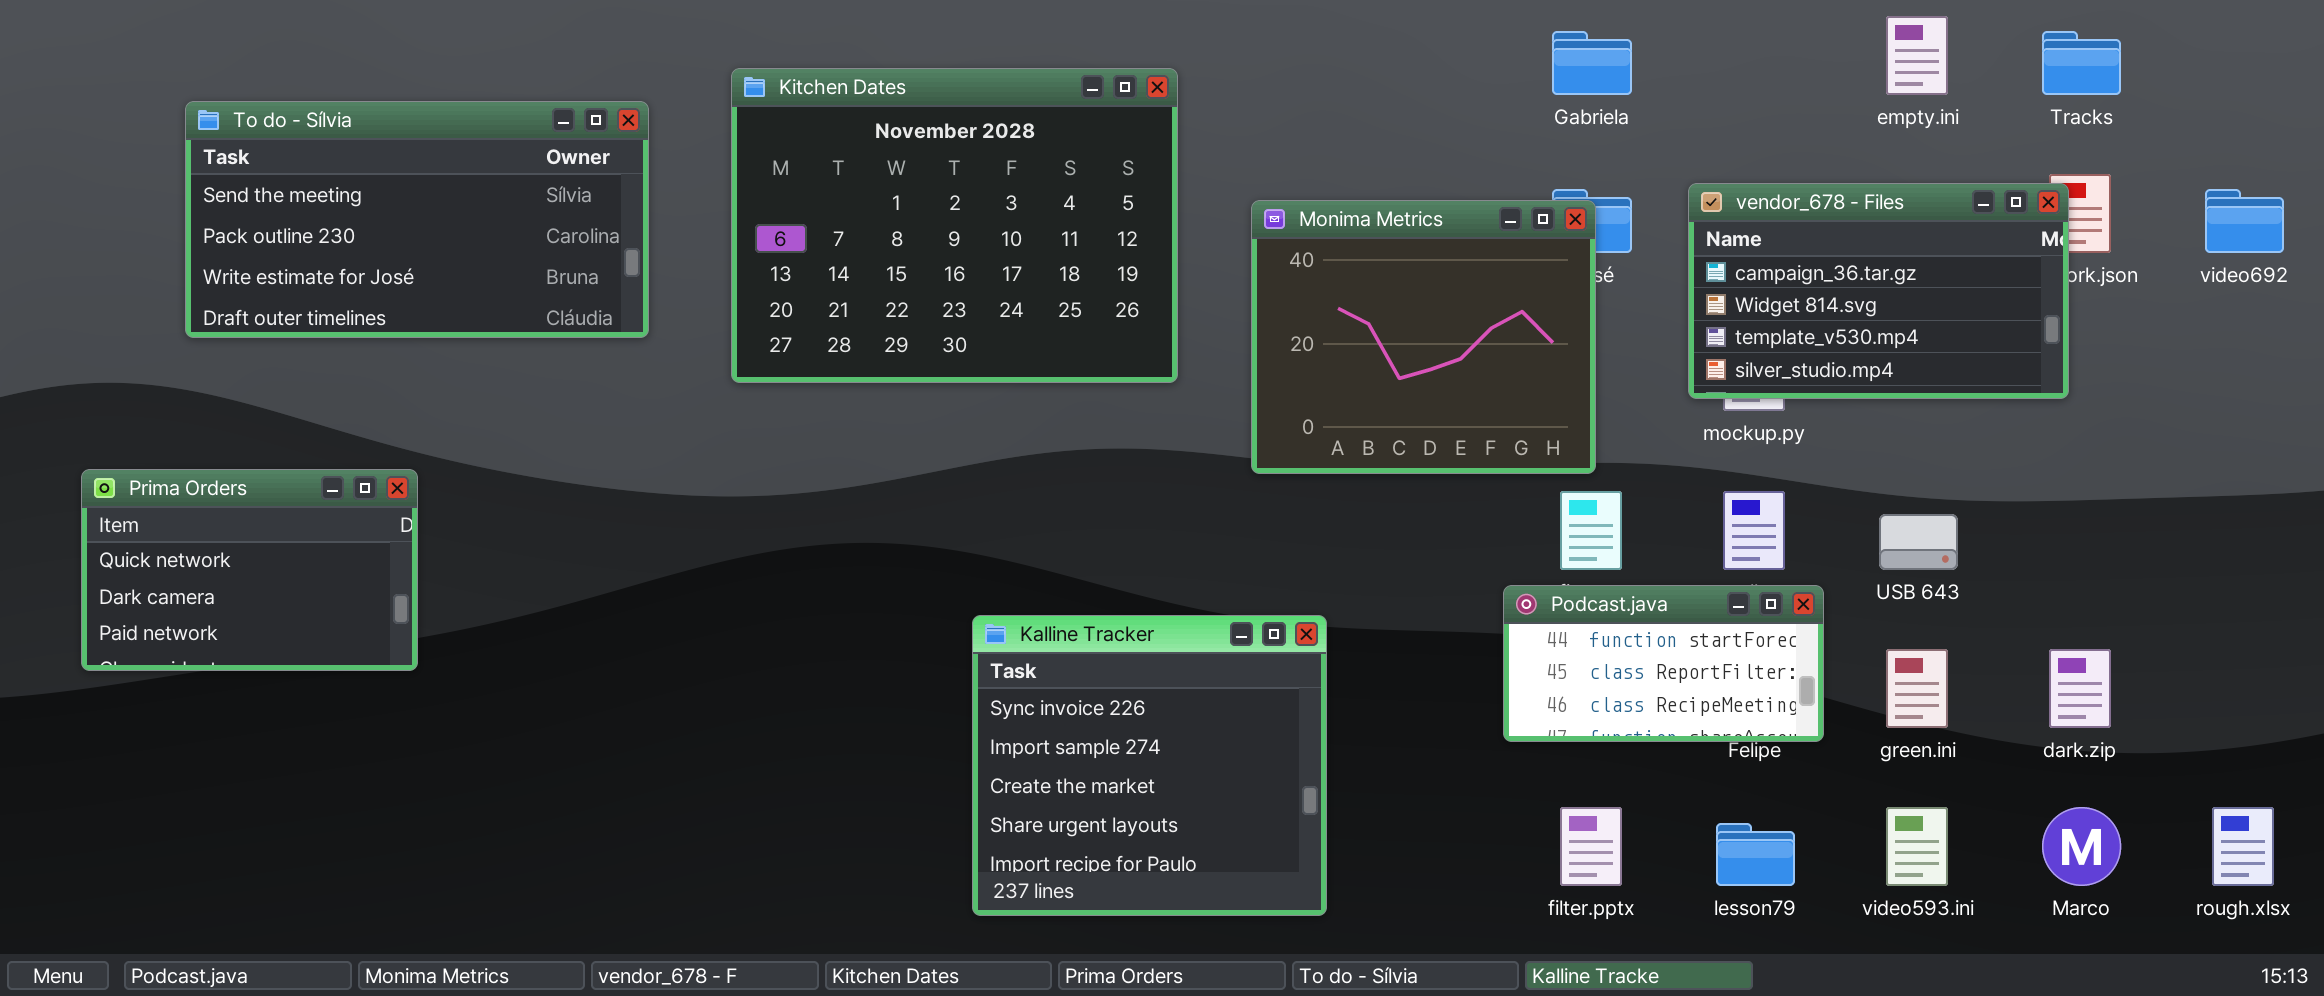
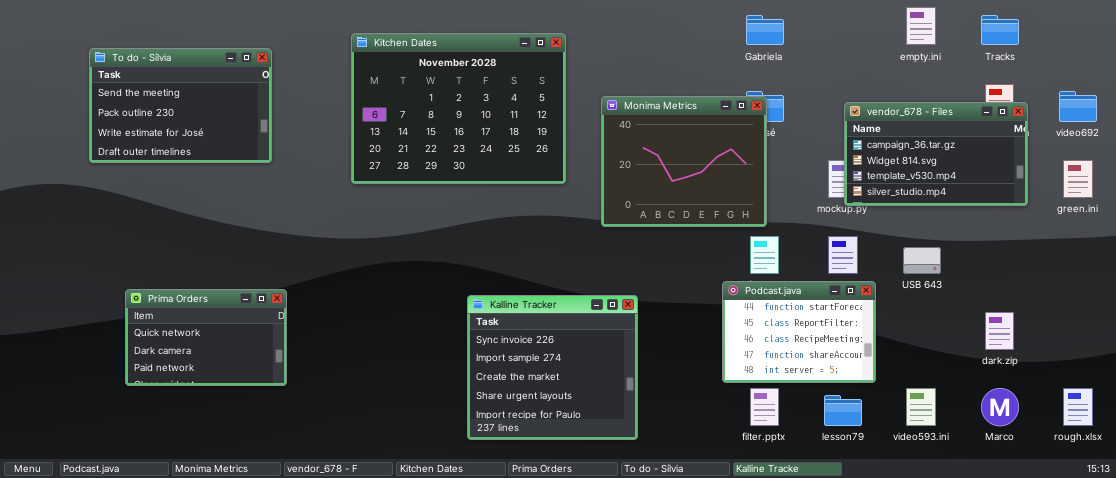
To do - Sílvia: [185,101,649,338] -> [89,48,272,163], resized
vendor_678 - Files: [1688,183,2069,399] -> [844,102,1028,206], moved
Prima Orders: [81,469,418,671] -> [125,289,287,386], moved
Podcast.java: [1503,585,1824,742] -> [722,281,876,383], resized
green.ini: [1886,649,1948,728] -> [1063,160,1093,198], moved

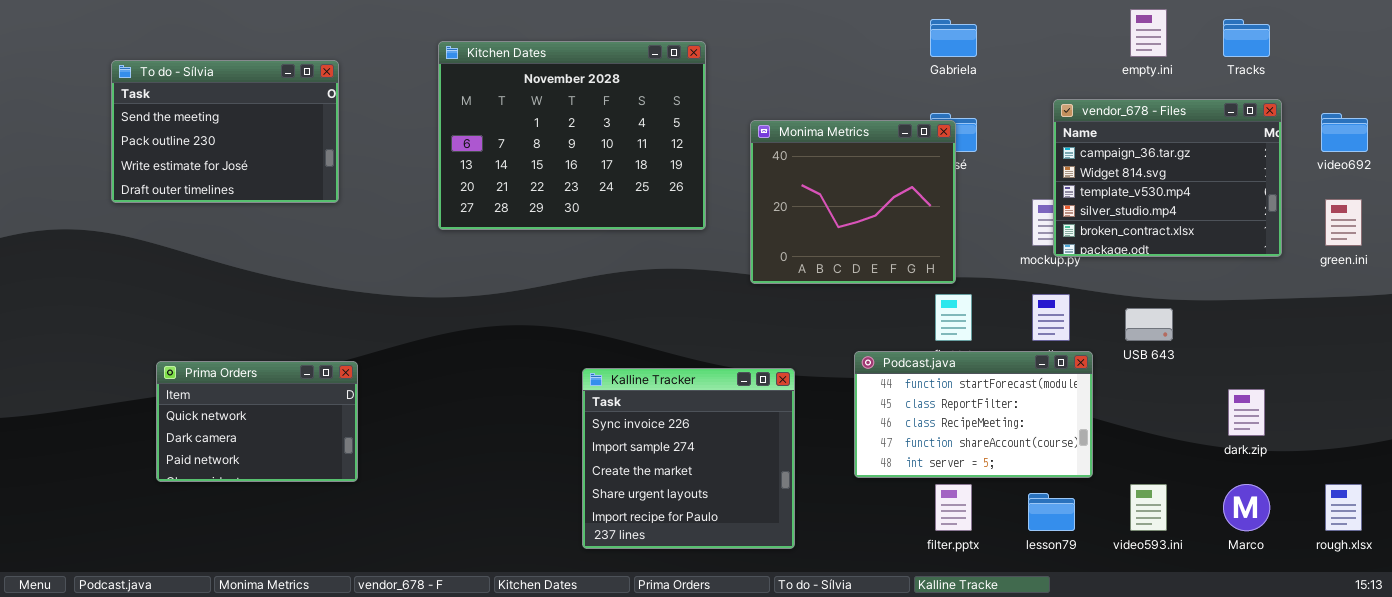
vendor_678 - Files: [844,102,1028,206] -> [1053,99,1282,257], resized
Podcast.java: [722,281,876,383] -> [854,351,1093,478], resized

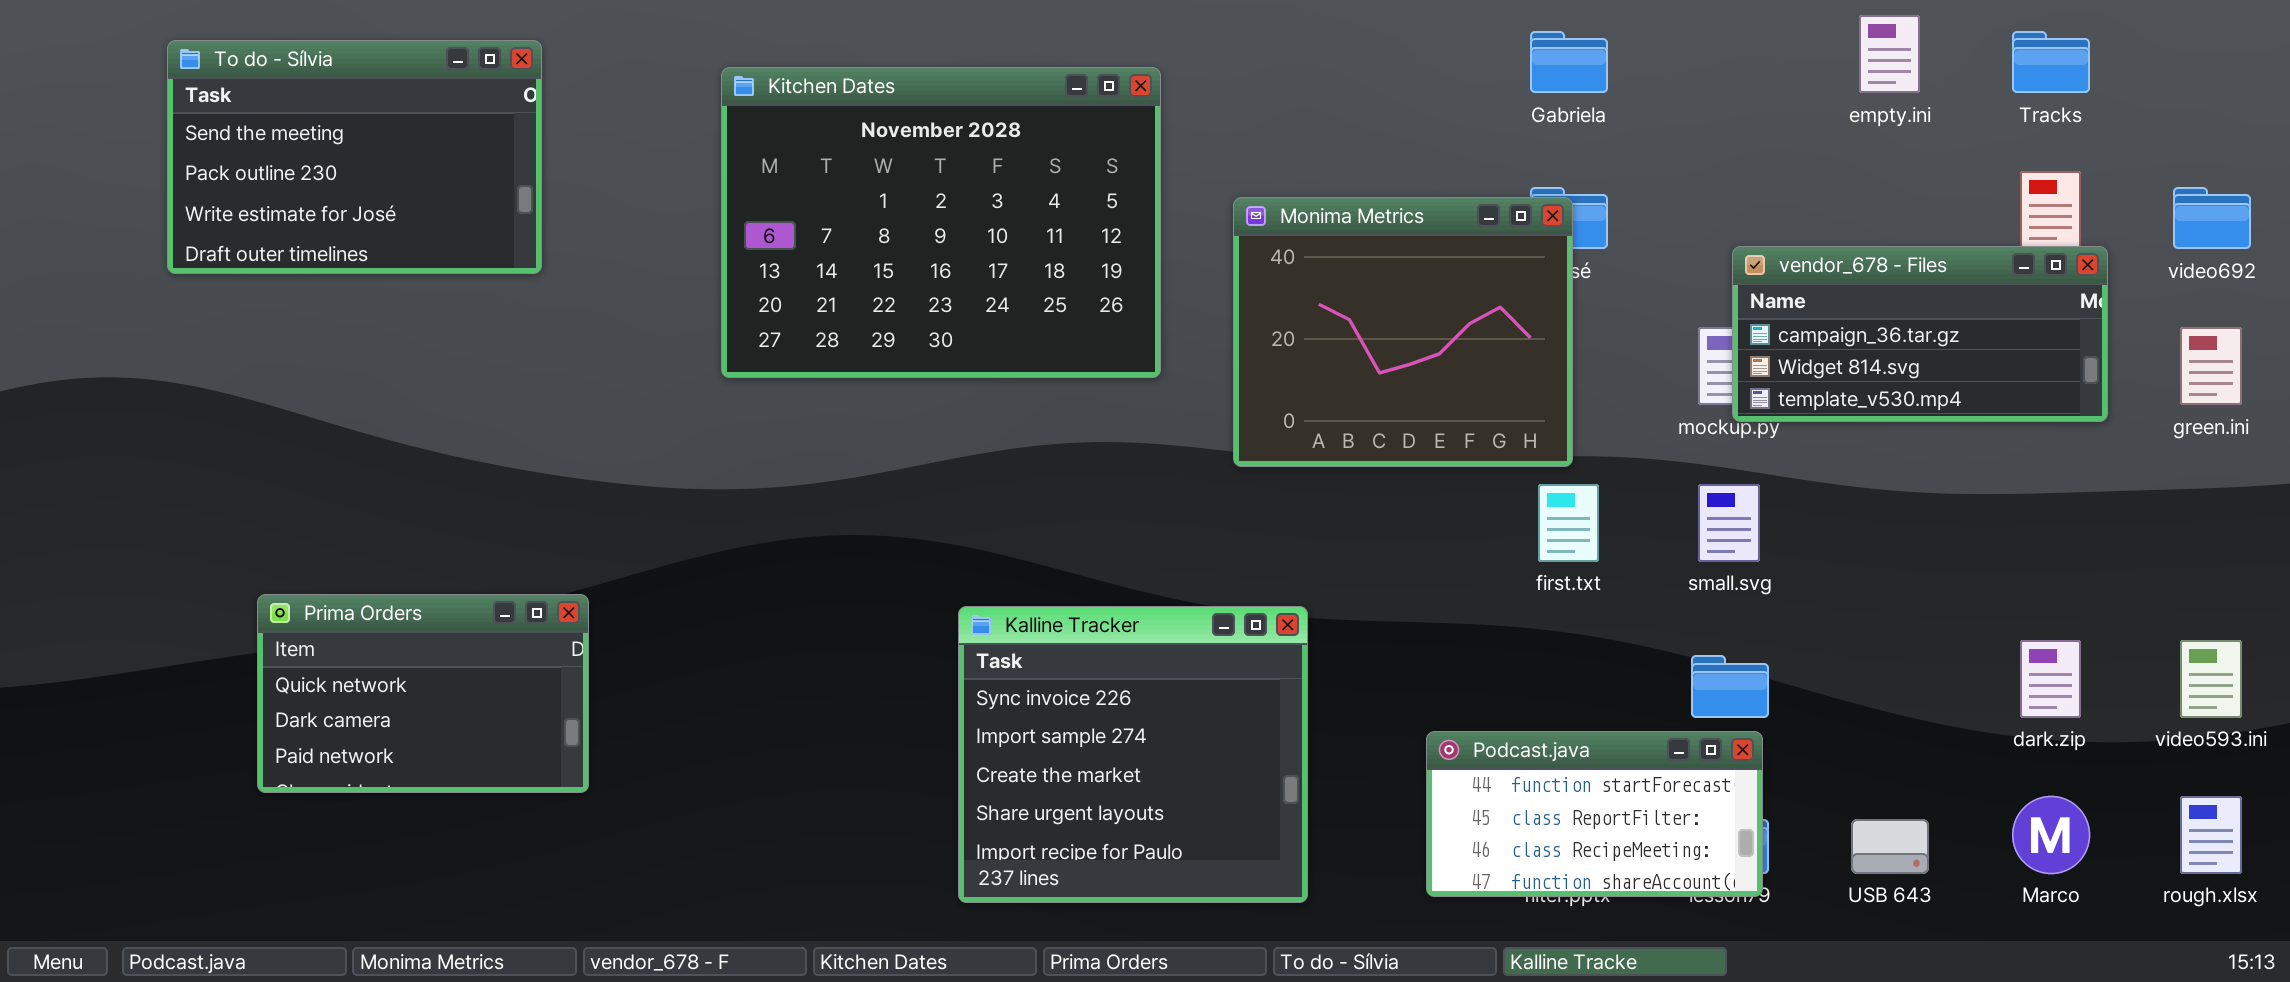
To do - Sílvia: [111,60,339,203] -> [167,40,542,274], moved
vendor_678 - Files: [1053,99,1282,257] -> [1732,246,2108,422], resized
USB 643: [1125,308,1173,341] -> [1851,819,1929,874], moved
Podcast.java: [854,351,1093,478] -> [1426,731,1763,897], moved, resized
video593.ini: [1130,484,1167,531] -> [2180,640,2242,718], moved

